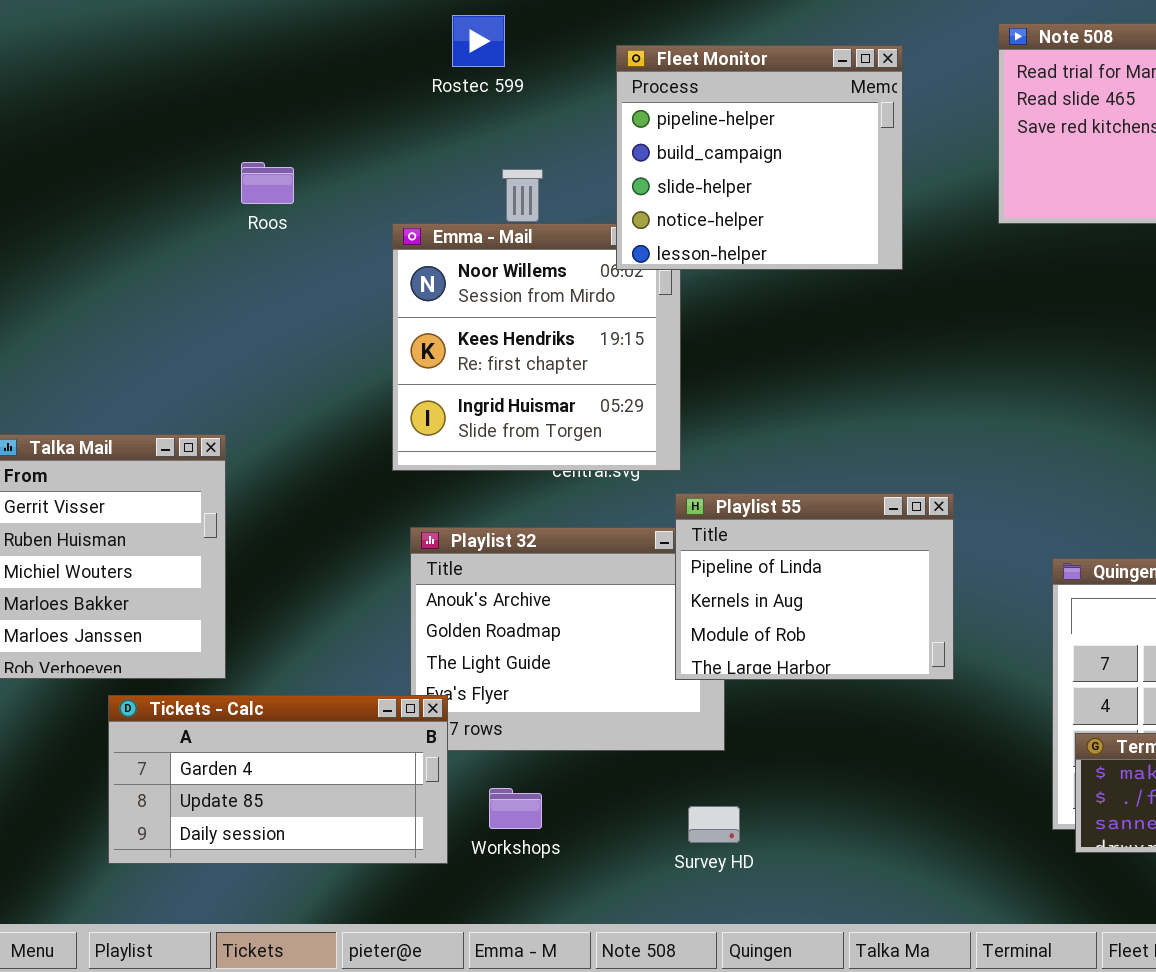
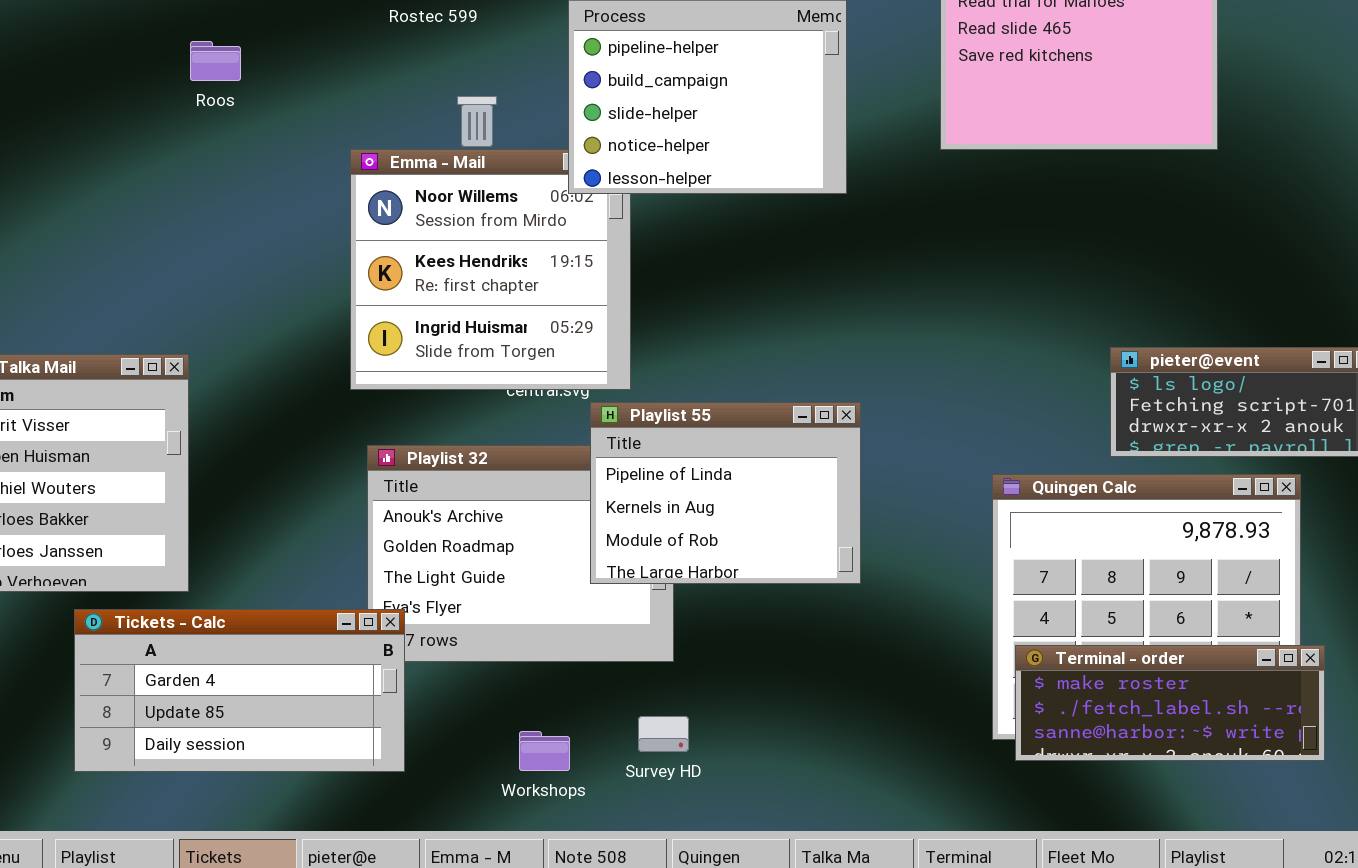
Roos: [241,162,294,204] -> [190,41,241,81], moved
Playlist 55: [675,493,954,680] -> [590,402,861,584], moved
Workshops: [489,788,542,829] -> [519,731,570,771], moved

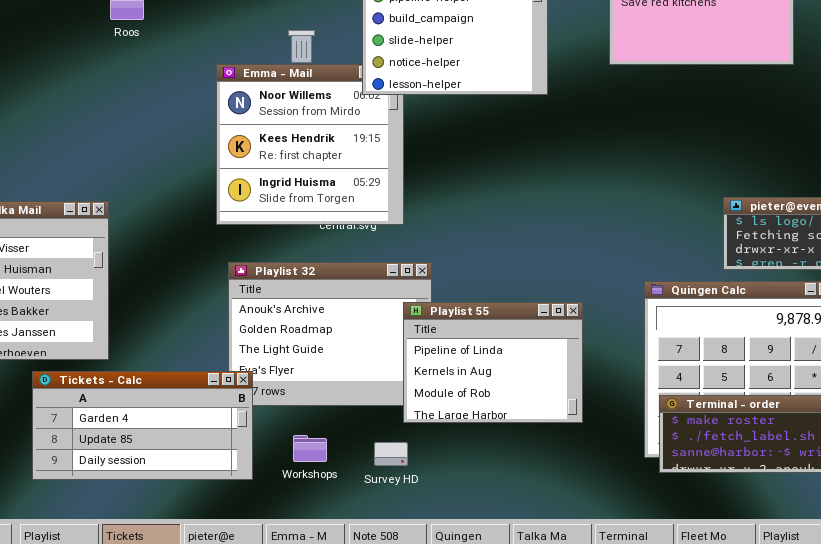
Playlist 55: [590,402,861,584] -> [403,302,583,423], moved
Survey HD: [638,716,689,752] -> [374,442,408,466], moved
Workshops: [519,731,570,771] -> [293,435,327,462], moved

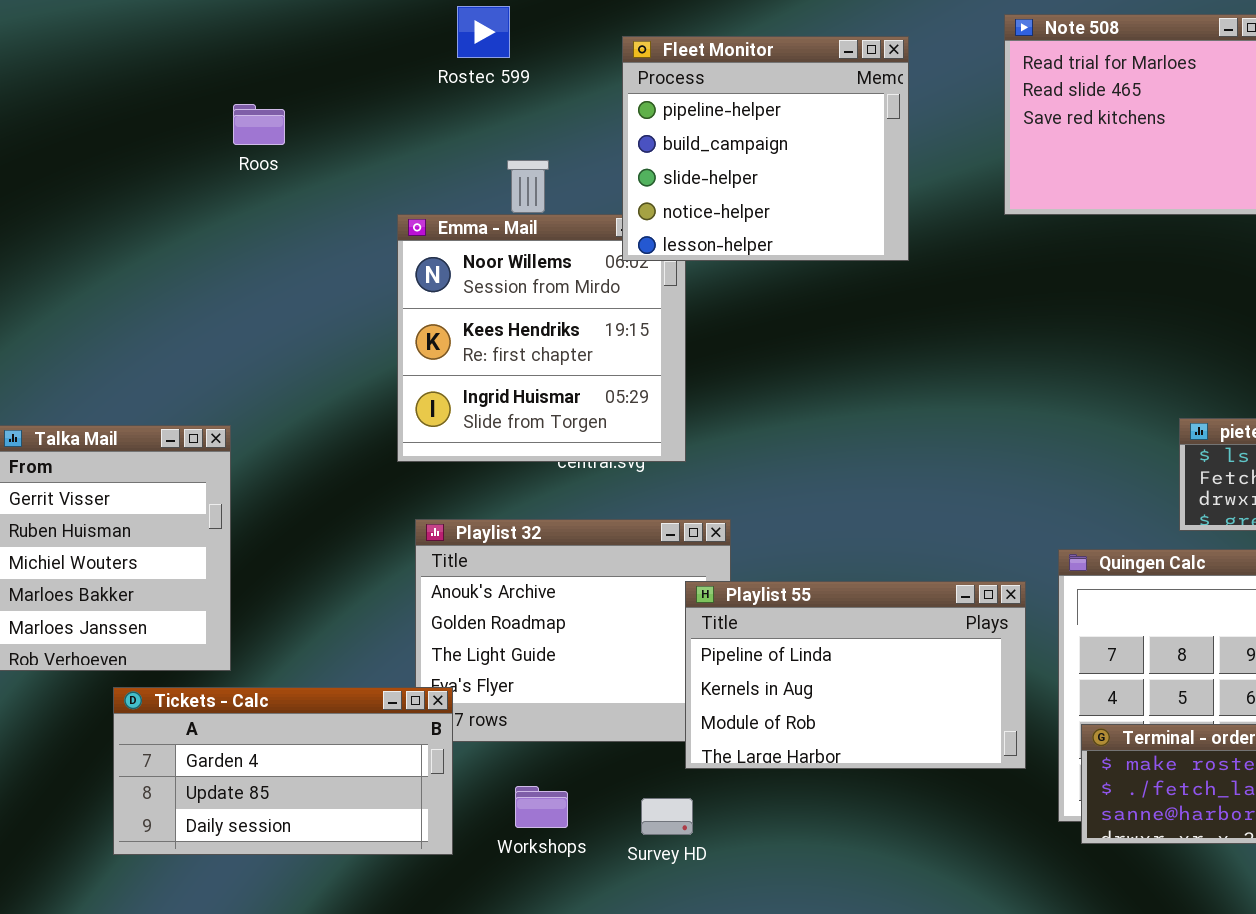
Playlist 55: [403,302,583,423] -> [685,581,1026,769], resized

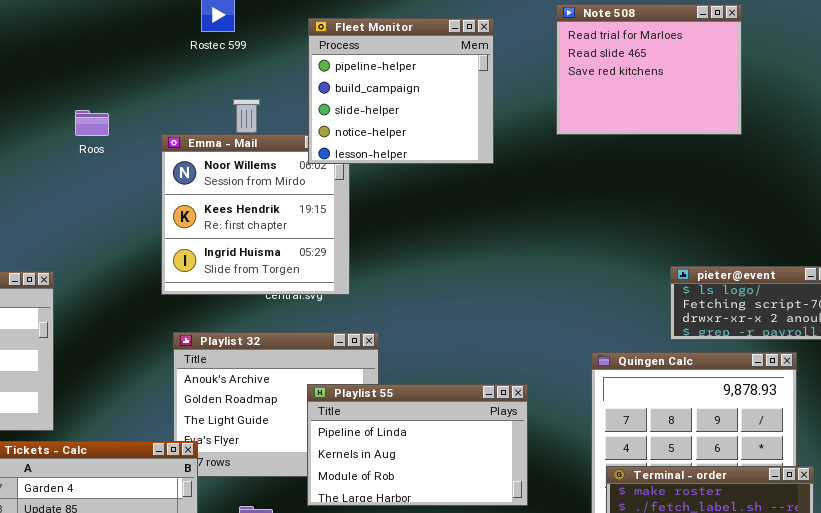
Roos: [233,104,285,145] -> [75,110,109,136], moved
Playlist 55: [685,581,1026,769] -> [307,384,528,506], moved

